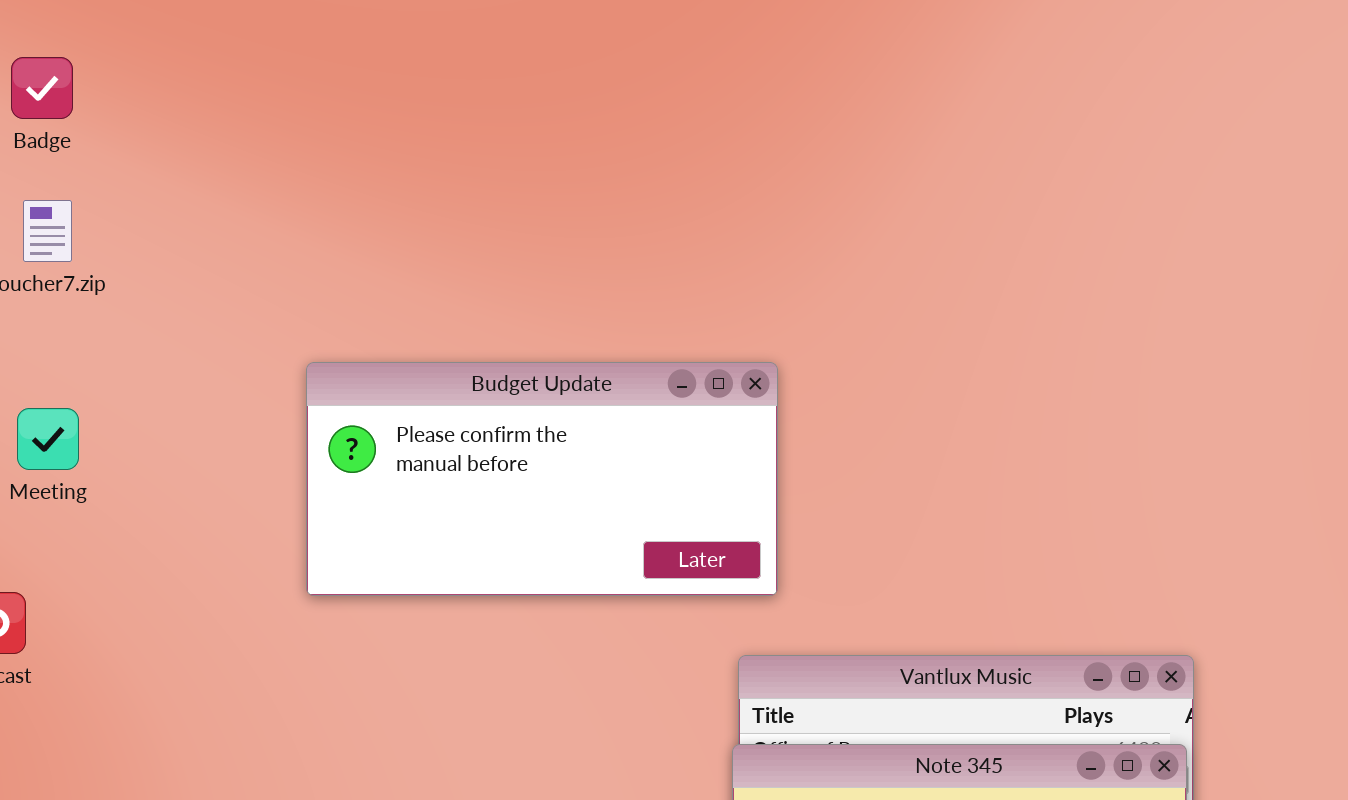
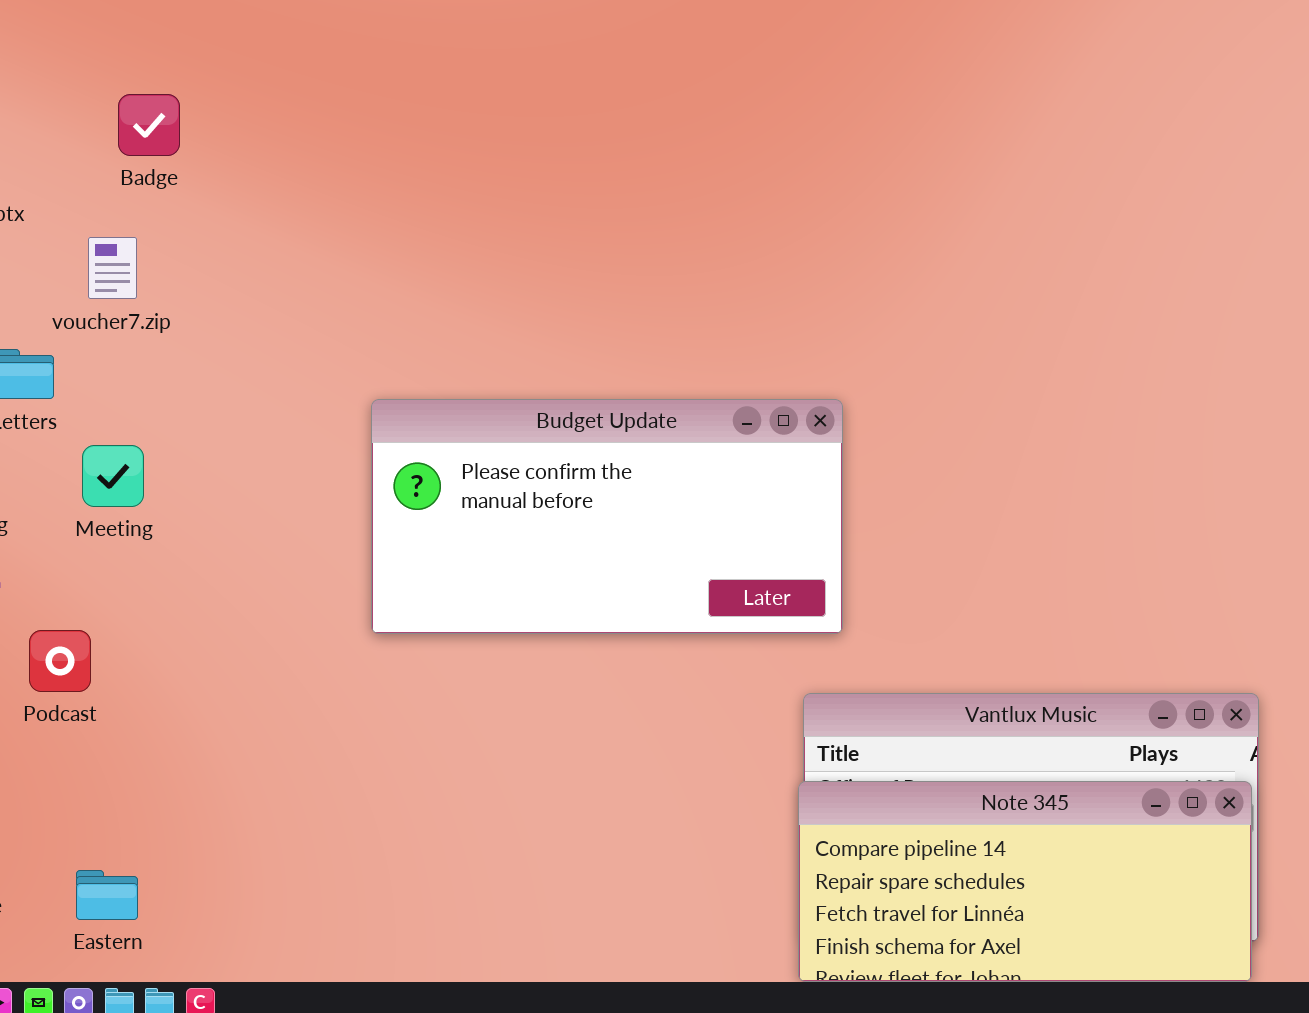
Badge: [11,57,73,119] -> [118,94,180,156], moved

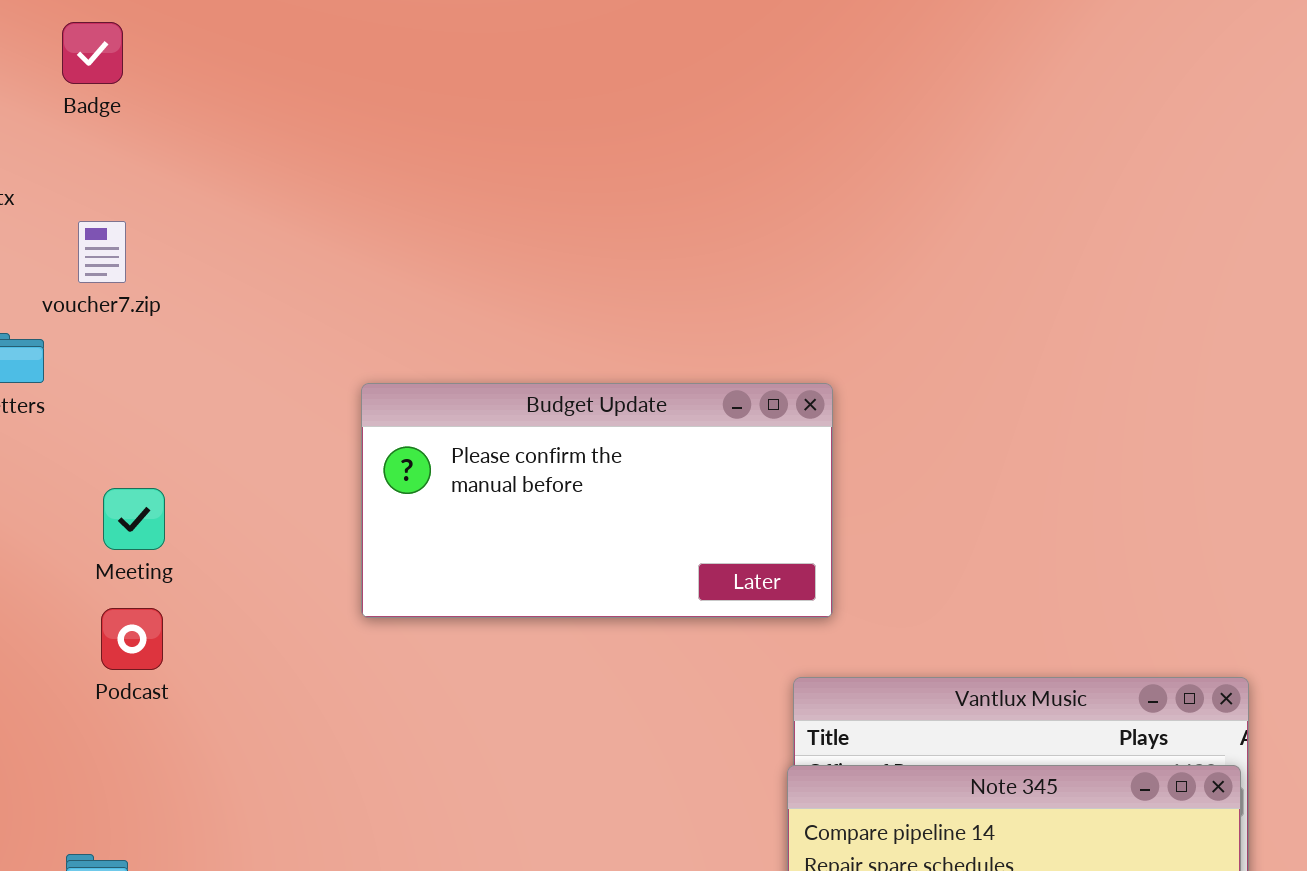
Badge: [118,94,180,156] -> [62,22,123,84], moved
Meeting: [82,445,144,507] -> [103,488,165,550], moved
Podcast: [29,630,91,692] -> [101,608,163,670], moved

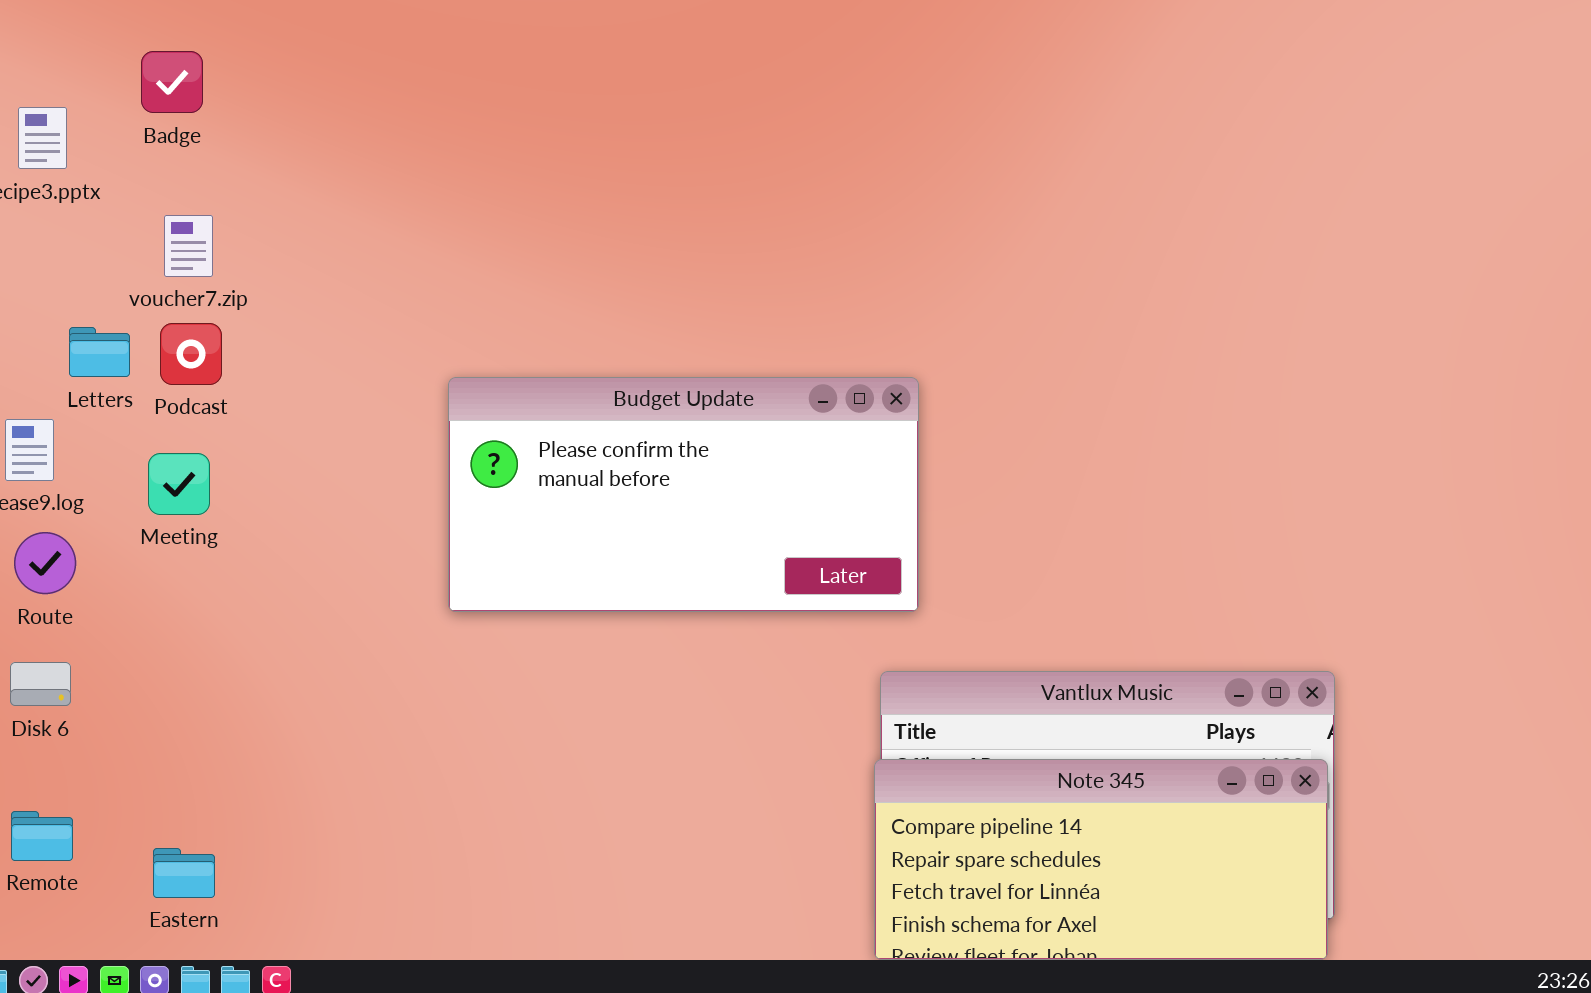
Badge: [62,22,123,84] -> [141,51,203,113], moved
Meeting: [103,488,165,550] -> [148,453,210,515], moved
Podcast: [101,608,163,670] -> [160,323,222,385], moved

